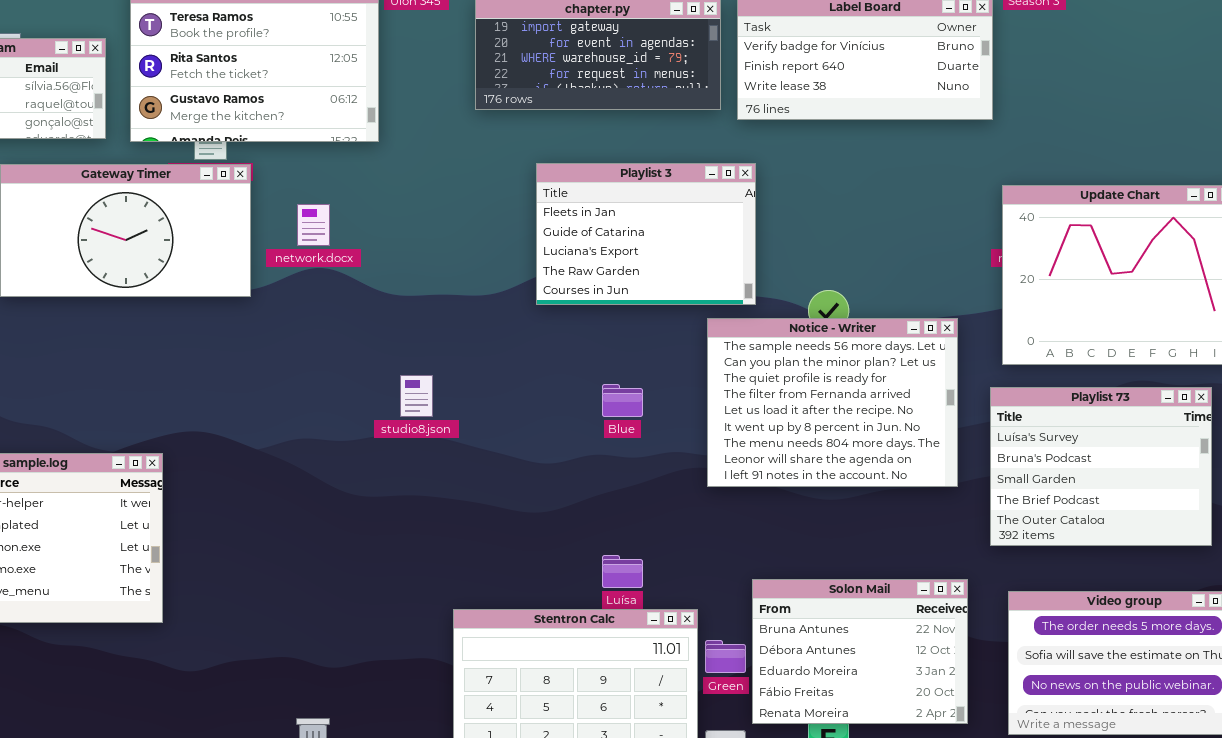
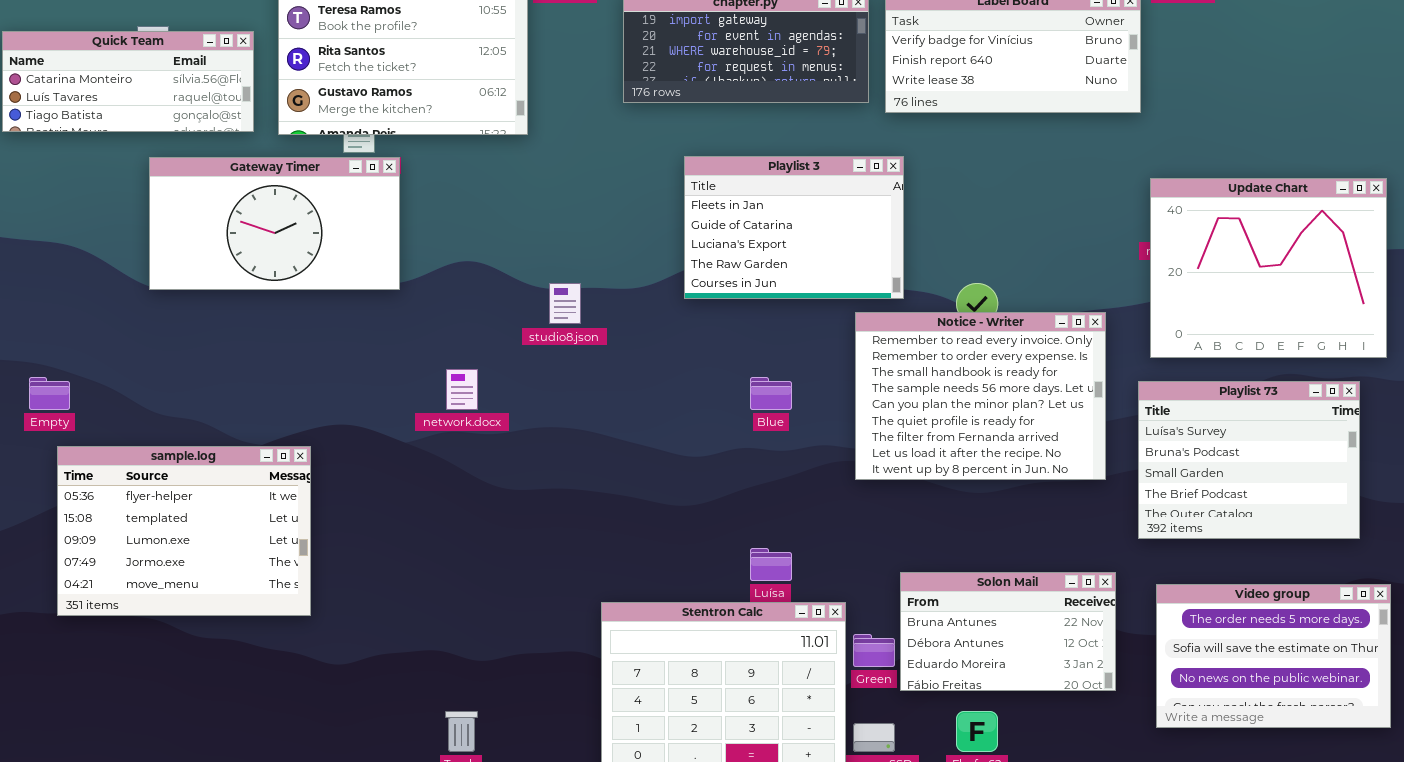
network.docx: [297,204,330,246] -> [446,369,478,410], moved
Notice - Writer: [707,318,958,487] -> [855,312,1106,480], scrolled up 3 rows
studio8.json: [400,375,433,417] -> [549,283,581,324], moved
Solon Mail: [752,579,968,724] -> [900,572,1116,691], resized

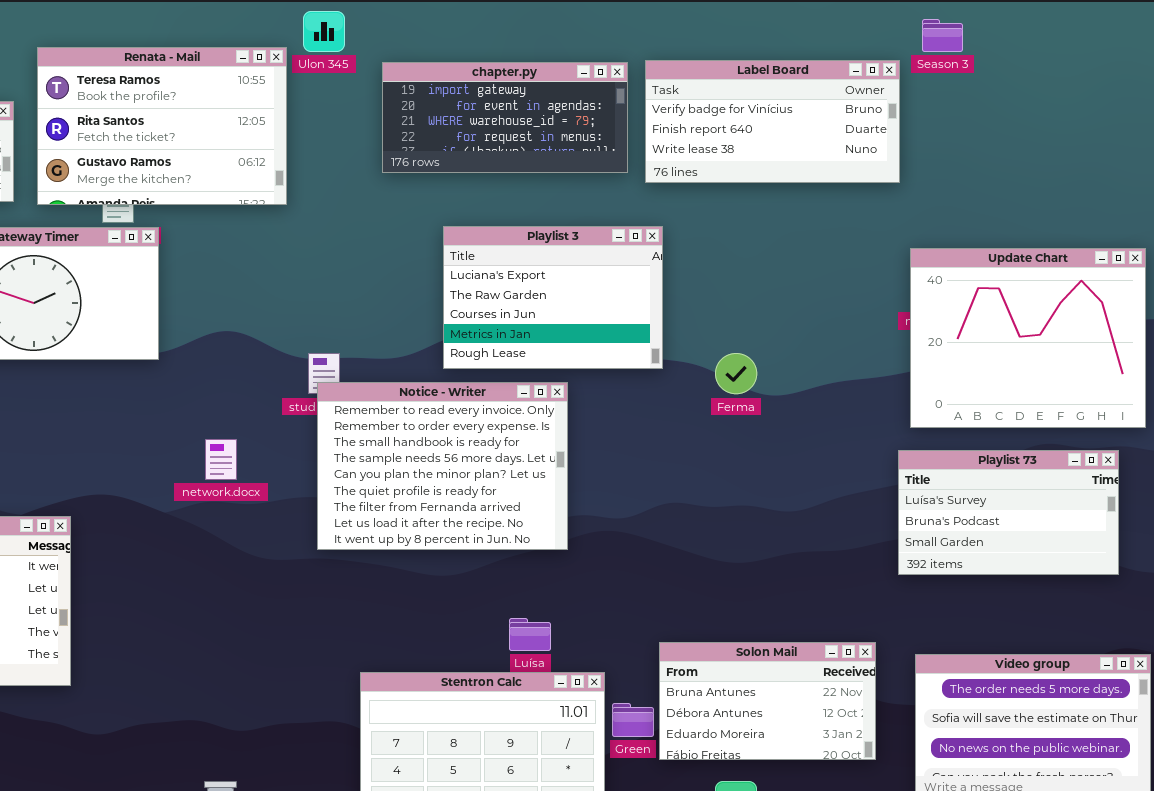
Playlist 3: [684,156,904,299] -> [443,226,663,369], scrolled down 2 rows
Notice - Writer: [855,312,1106,480] -> [317,382,568,550], moved
Playlist 73: [1138,381,1360,539] -> [898,450,1119,575], resized

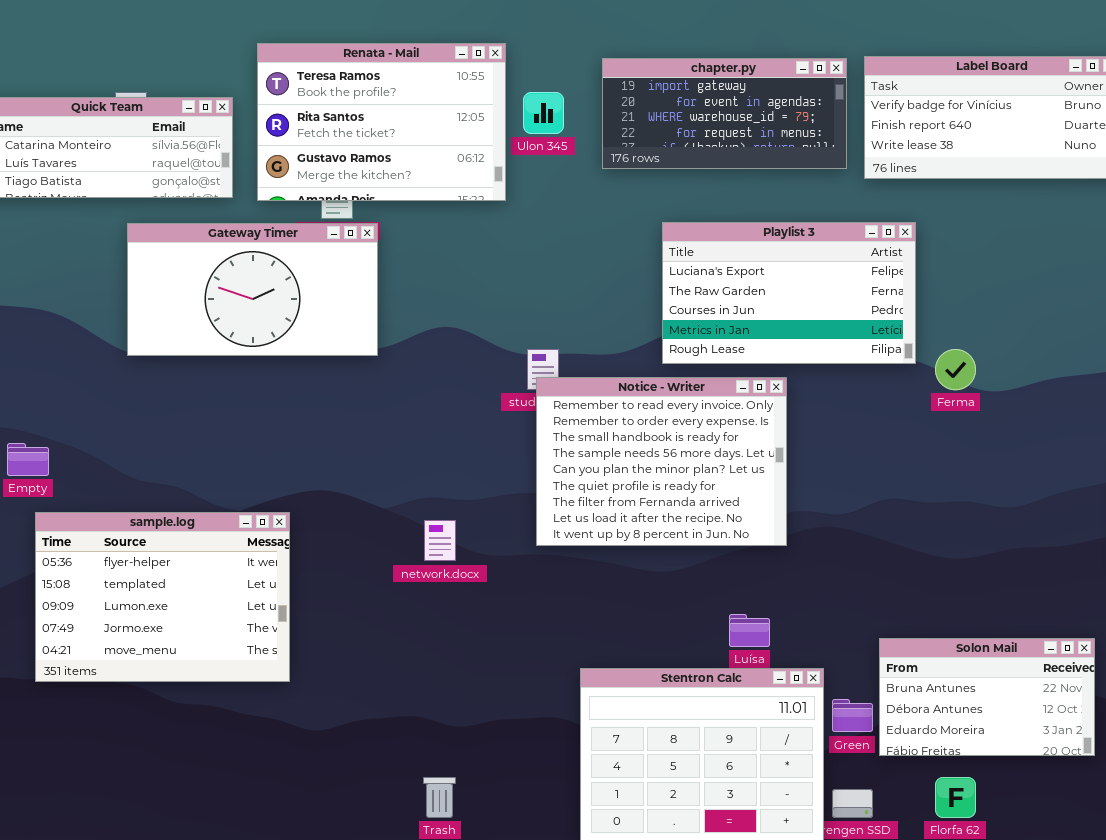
Ulon 345: [303,11,345,52] -> [523,92,564,134], moved
Playlist 3: [443,226,663,369] -> [662,222,916,364], resized
network.docx: [205,439,237,480] -> [424,520,456,561], moved

